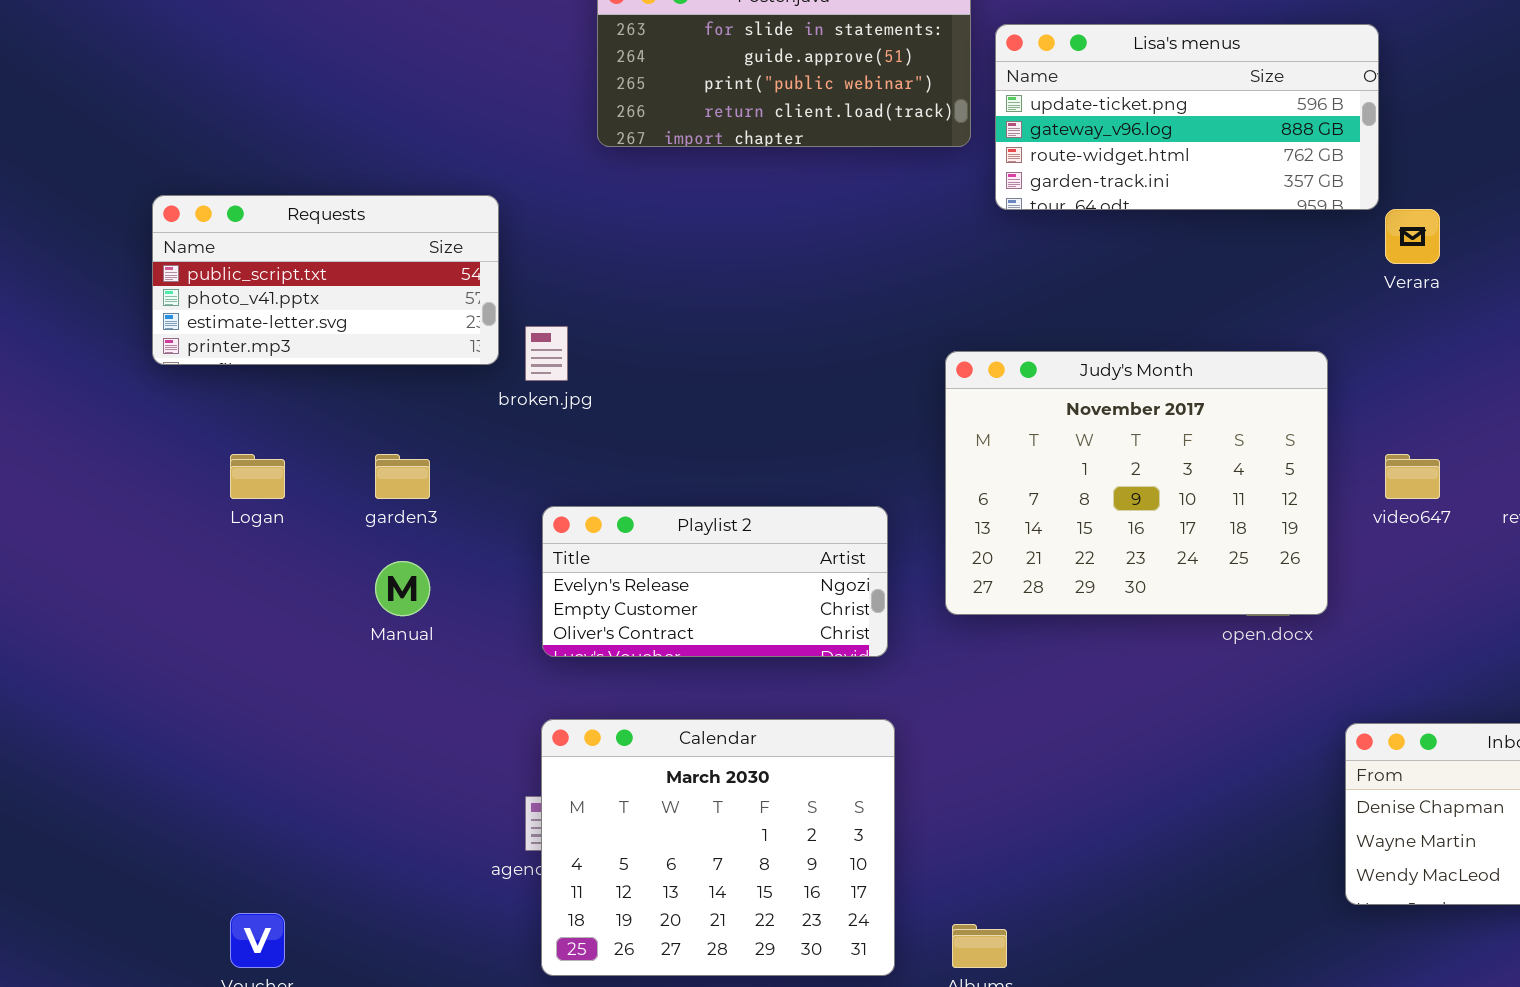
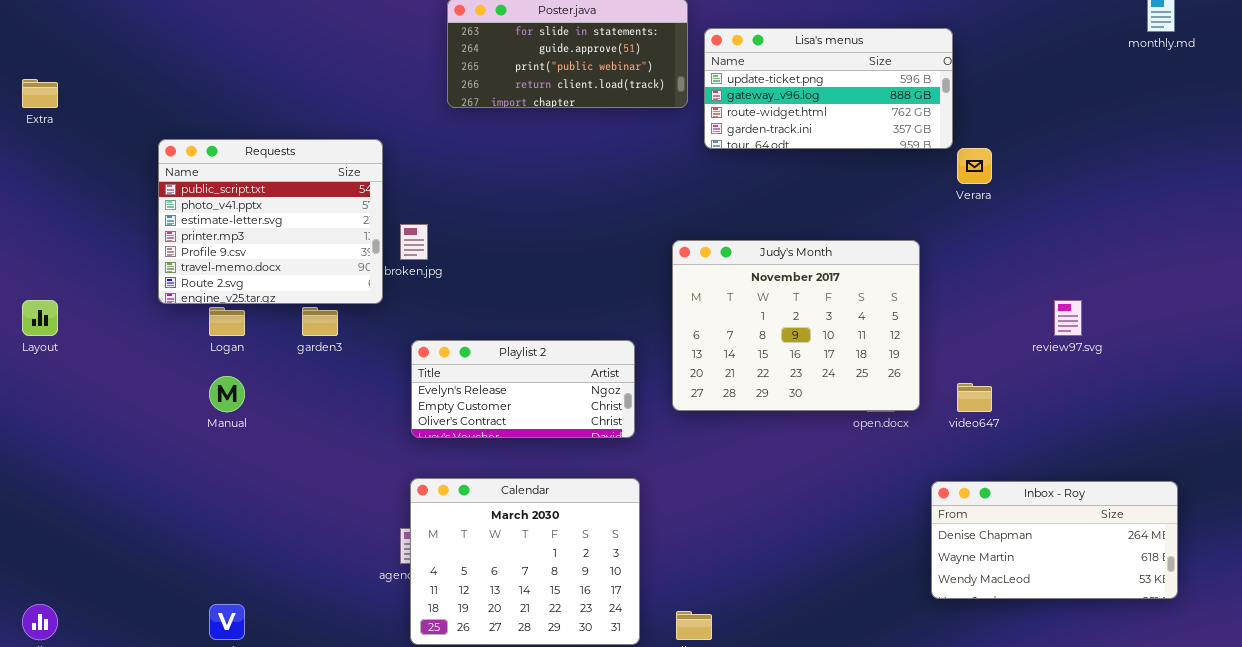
Requests: [152,195,499,365] -> [158,139,383,304], resized
video647: [1385,454,1440,499] -> [957,383,992,412], moved
Manual: [375,561,430,616] -> [209,376,245,412], moved

